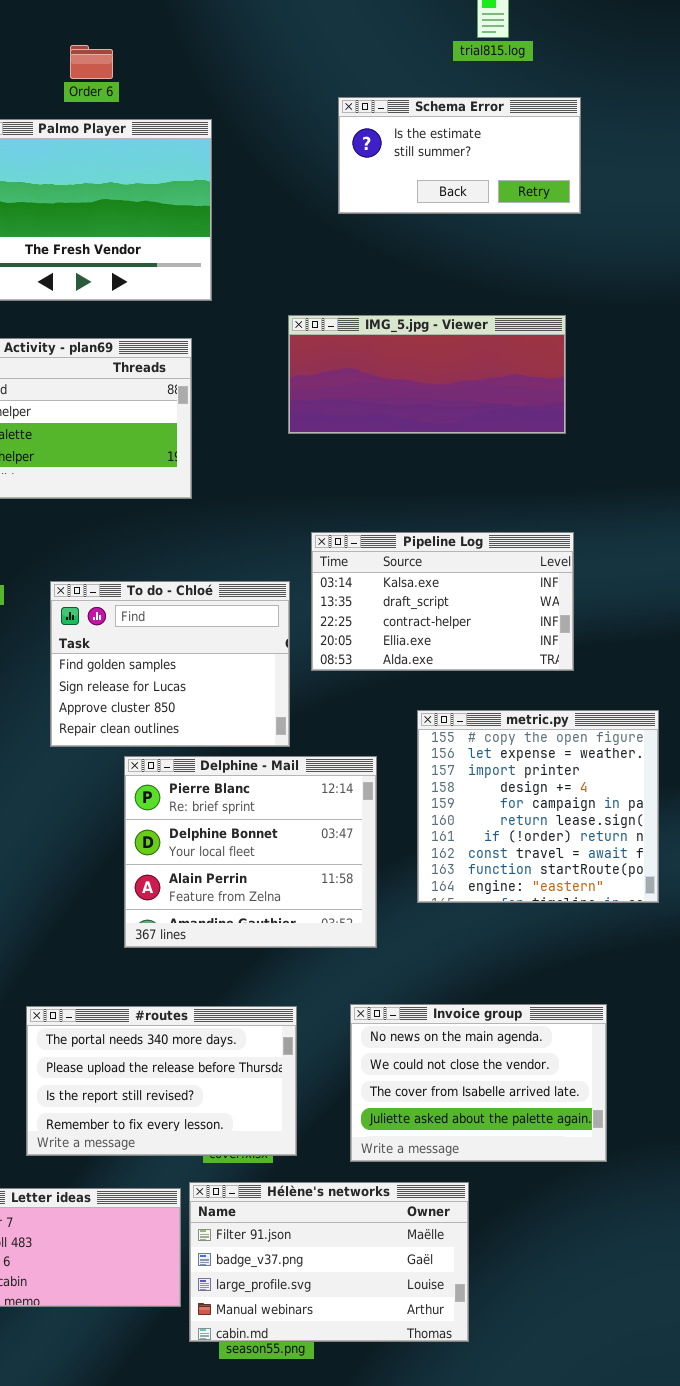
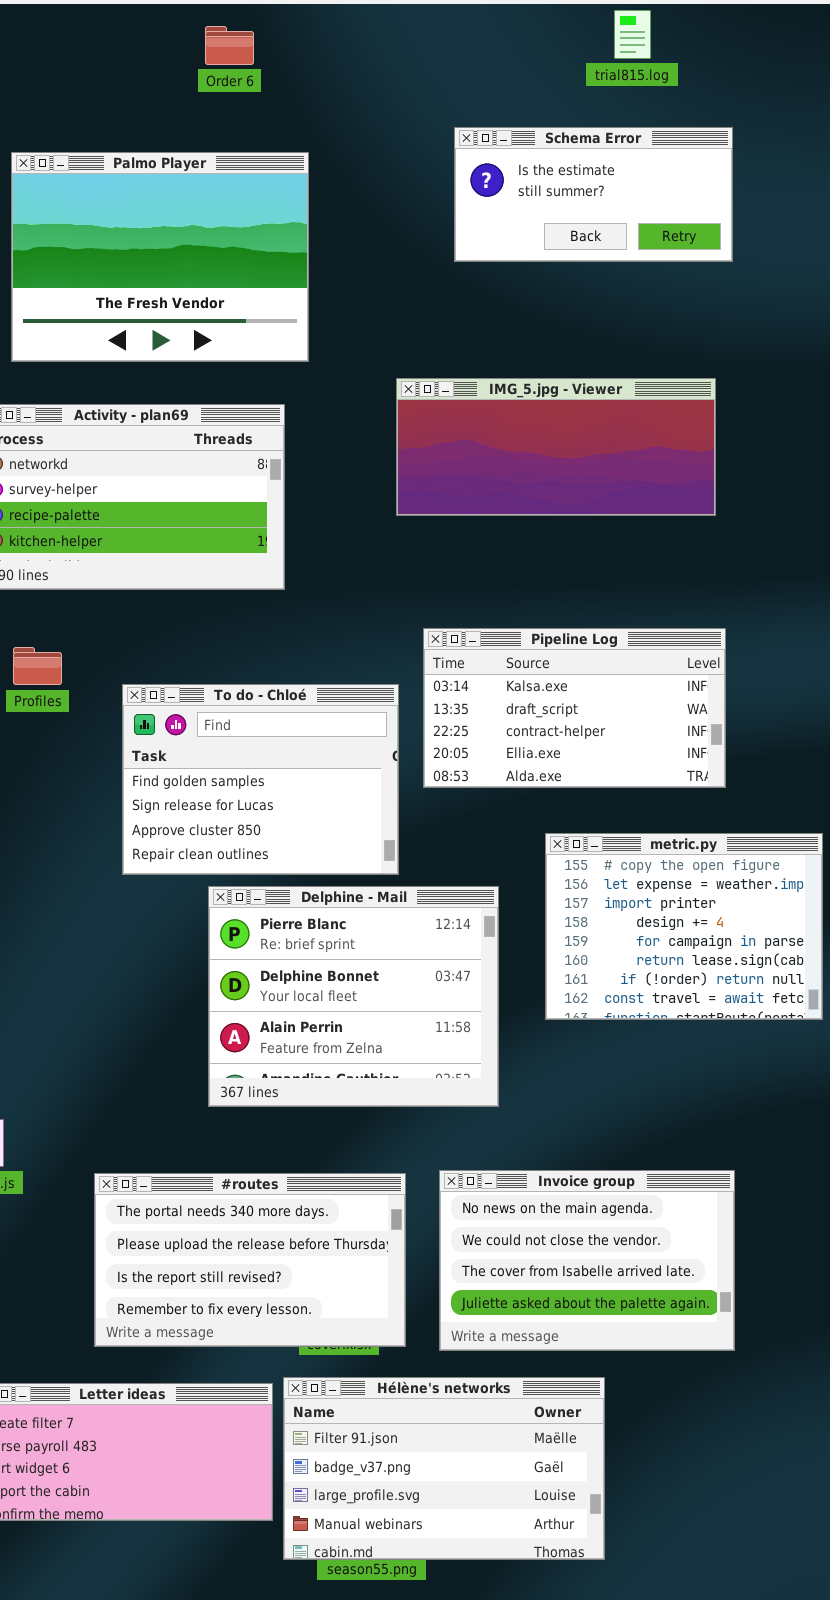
Order 6: [70,45,113,79] -> [205,26,254,65], moved
metric.py: [417,710,659,903] -> [545,833,823,1020], resized
Invoice group: [350,1004,607,1162] -> [439,1170,735,1351], moved

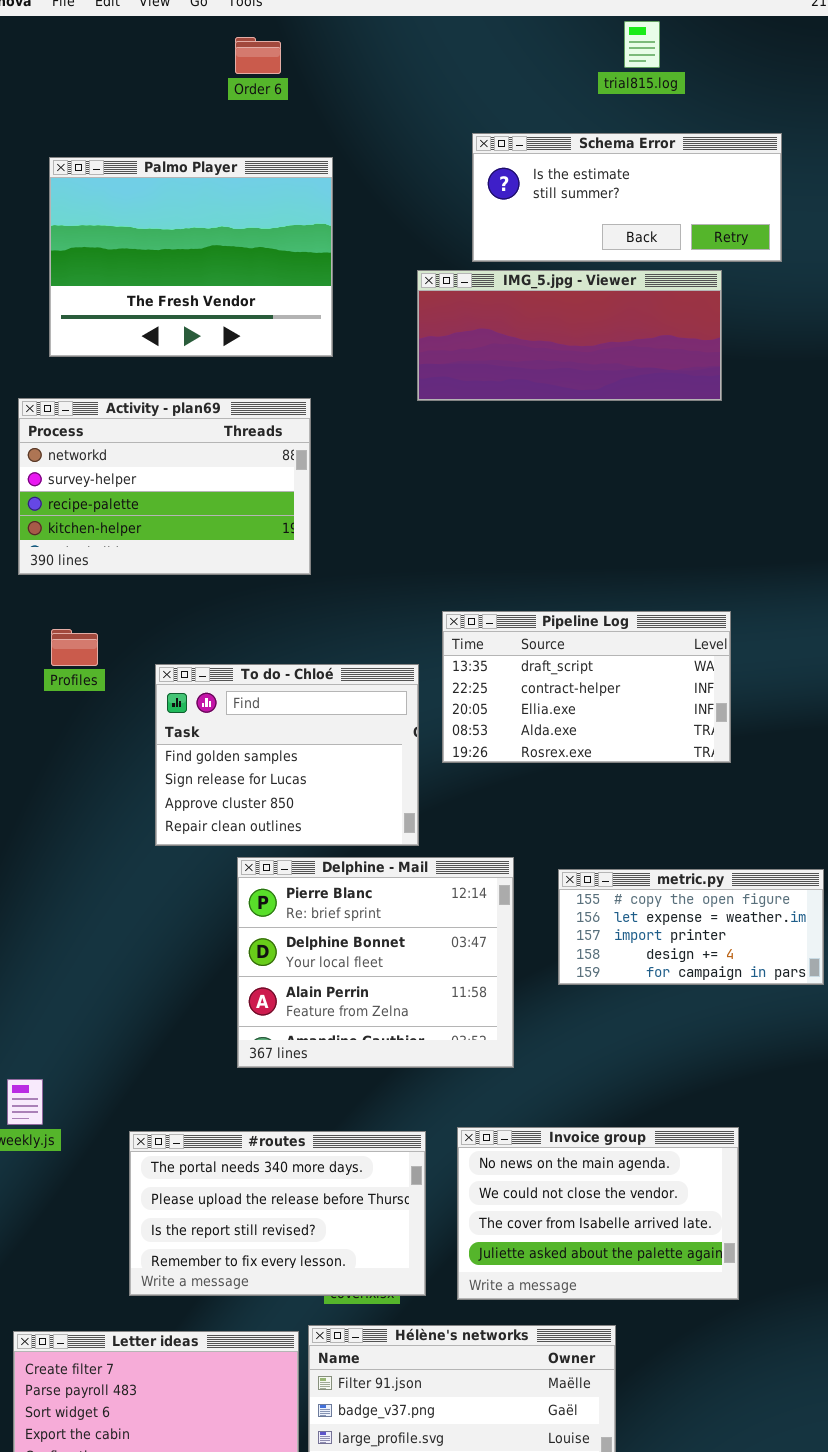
Schema Error: [454,127,733,262] -> [472,133,782,262], resized
IMG_5.jpg - Viewer: [396,378,716,516] -> [417,270,722,401], moved
Pipeline Log: [423,628,726,788] -> [442,611,731,763], scrolled down 1 row
metric.py: [545,833,823,1020] -> [558,869,824,985], resized

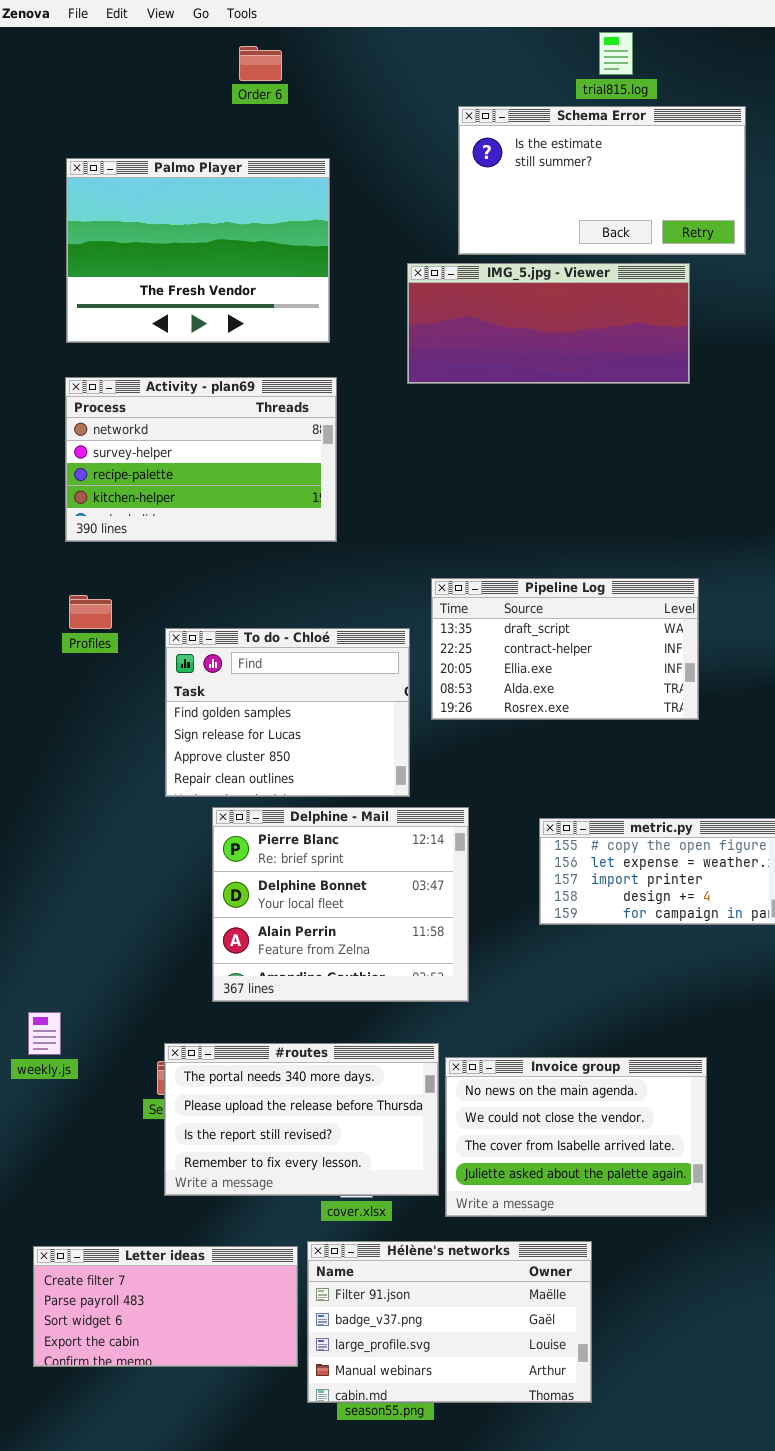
Schema Error: [472,133,782,262] -> [458,106,746,255], resized
Activity - plan69: [18,398,311,575] -> [65,377,337,542], moved
Delphine - Mail: [237,857,514,1068] -> [212,807,469,1002], moved
#routes: [129,1131,426,1296] -> [164,1043,439,1196], moved

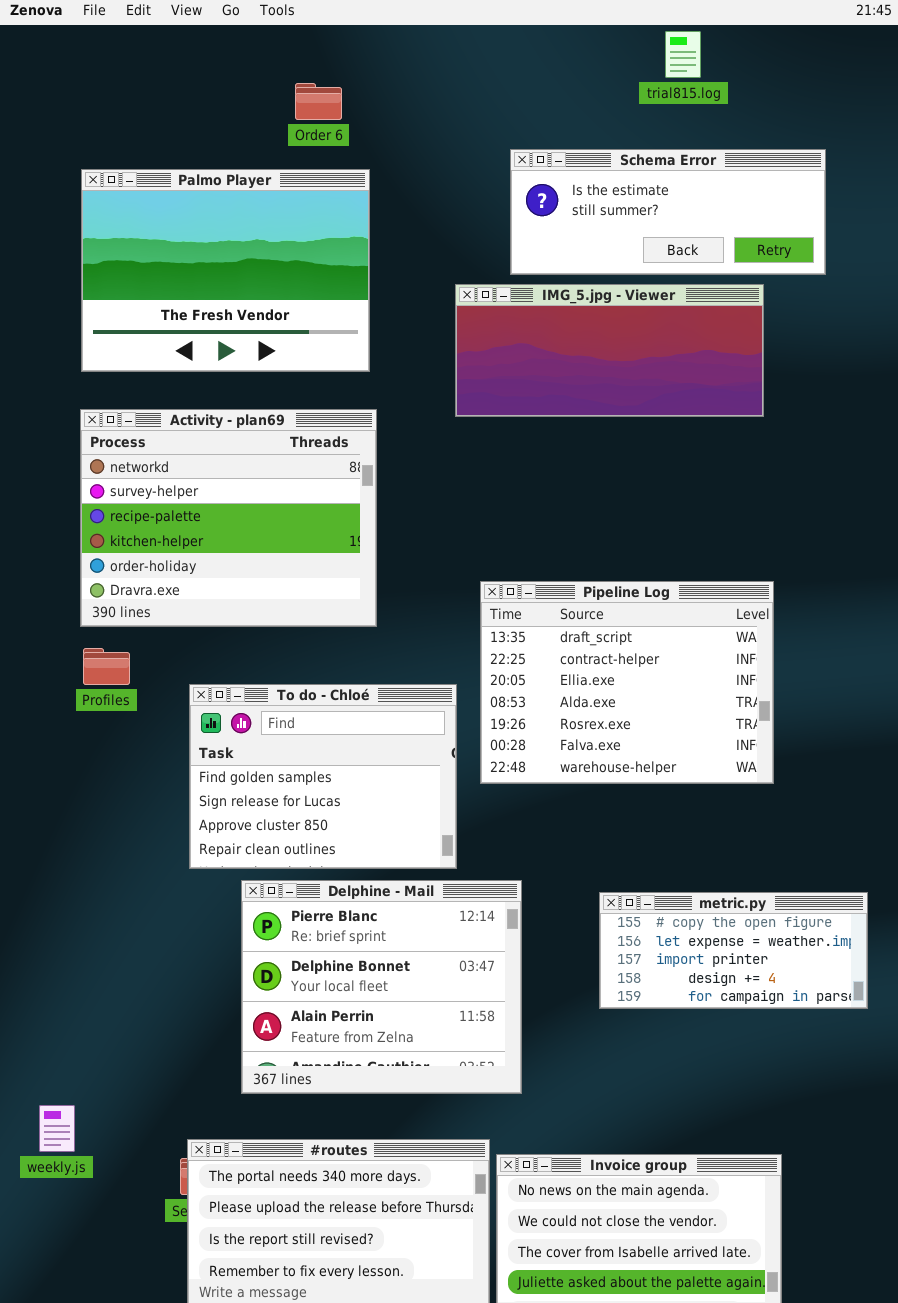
Order 6: [239,46,282,81] -> [295,83,342,120], moved
Schema Error: [458,106,746,255] -> [510,149,826,275], resized
Activity - plan69: [65,377,337,542] -> [80,409,377,627], resized
Pipeline Log: [431,578,699,720] -> [480,581,774,784], resized

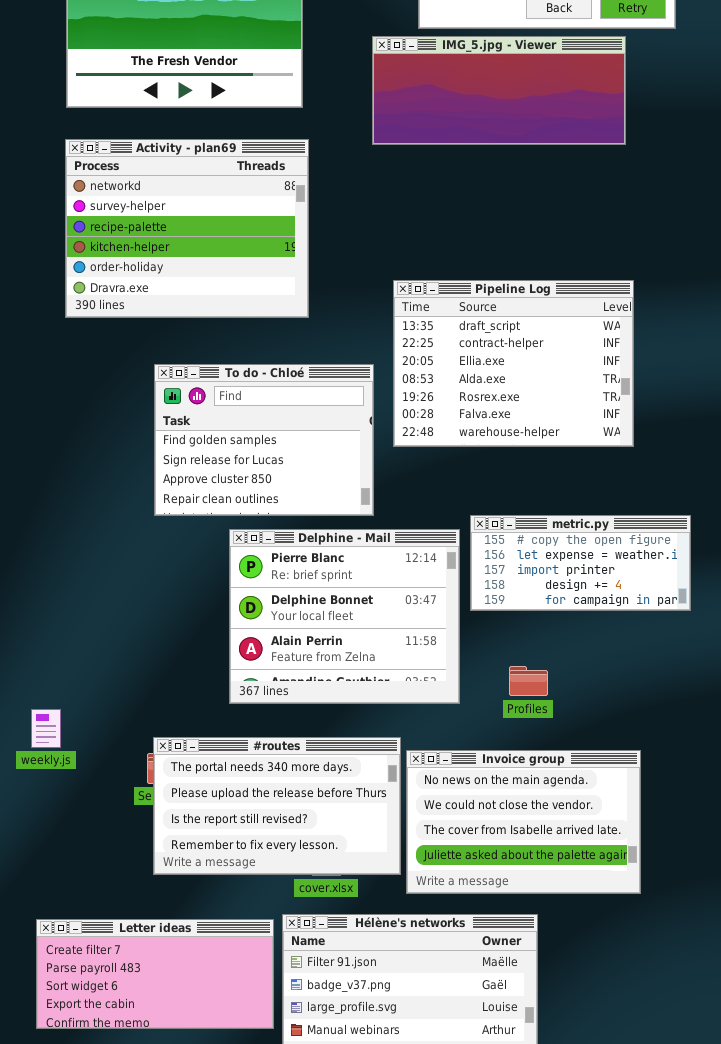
Profiles: [83,648,130,685] -> [509,666,548,696], moved
Delphine - Mail: [241,880,522,1094] -> [229,529,460,704], moved
metric.py: [599,892,868,1009] -> [470,515,691,611], moved

